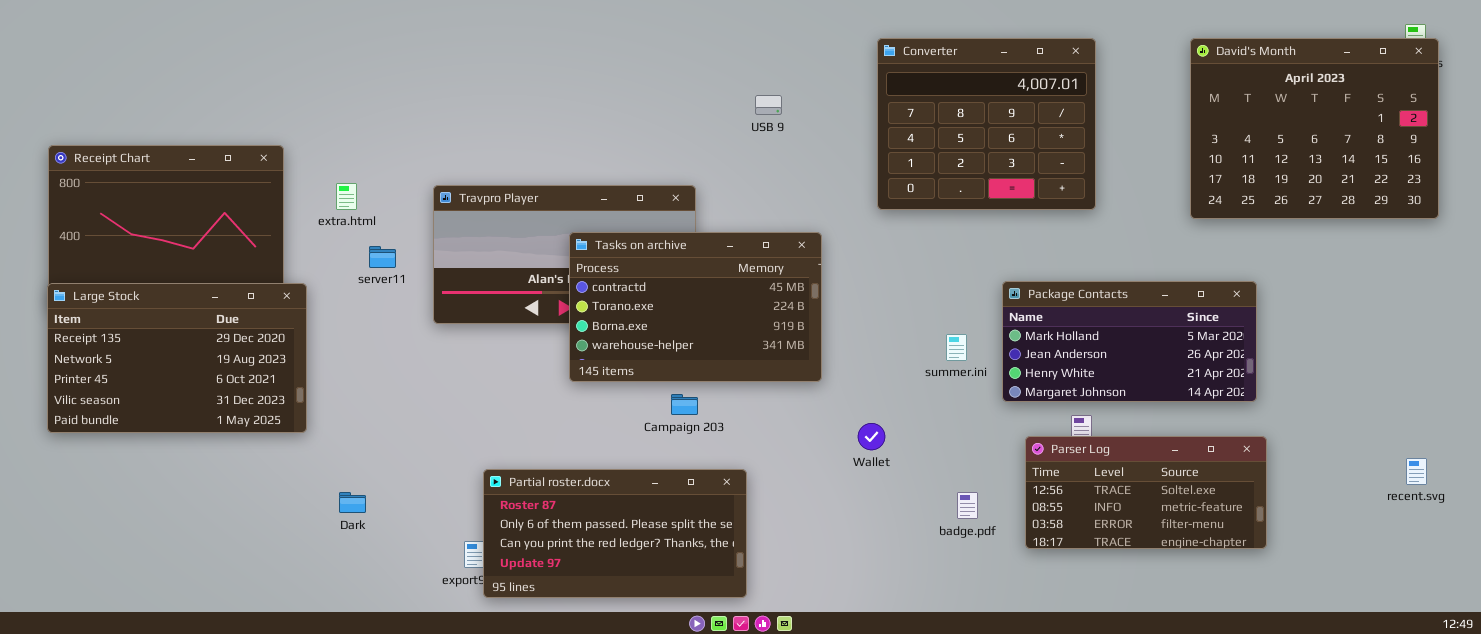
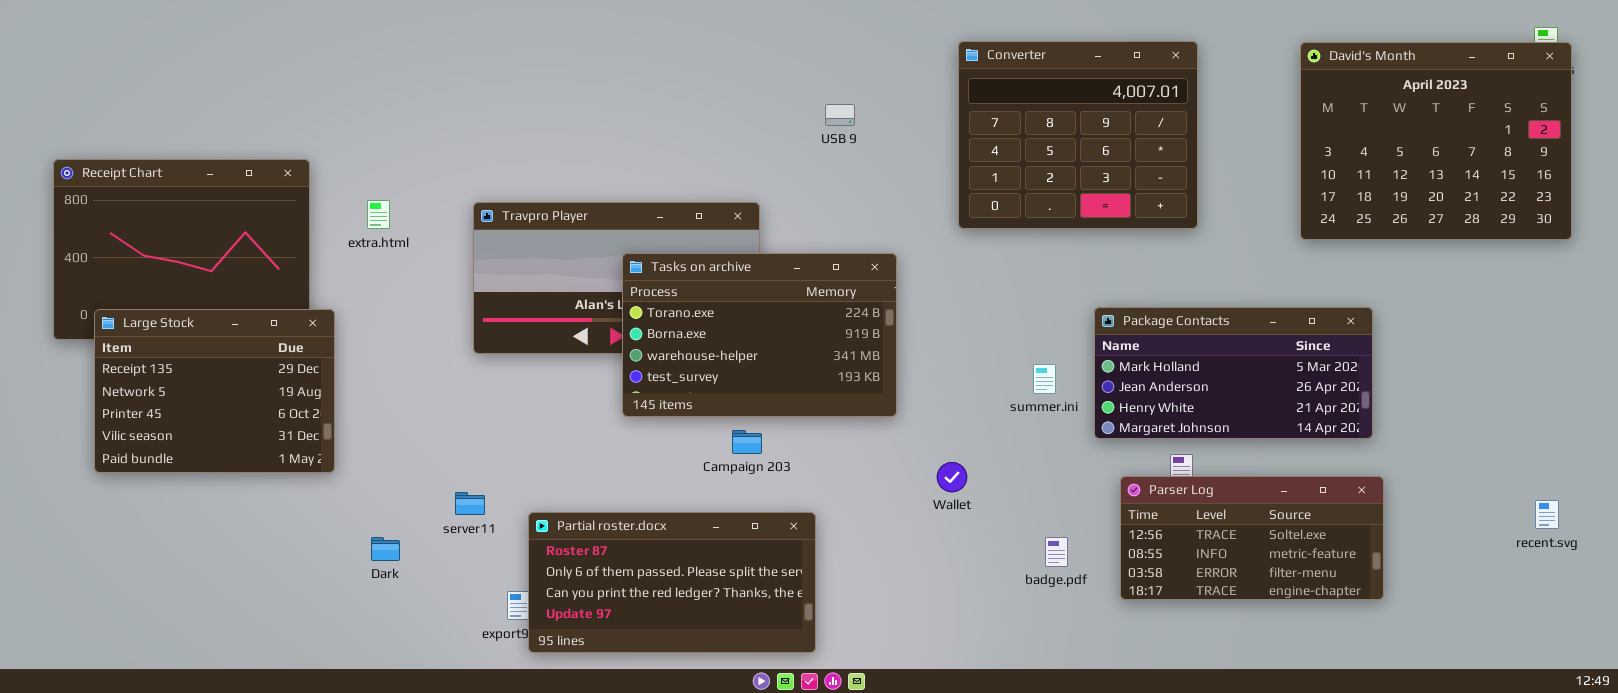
Tasks on archive: [569,232,822,382] -> [622,253,897,417], scrolled down 1 row
server11: [369,246,396,268] -> [455,492,485,515], moved
Large Stock: [47,283,307,433] -> [94,309,335,473], resized

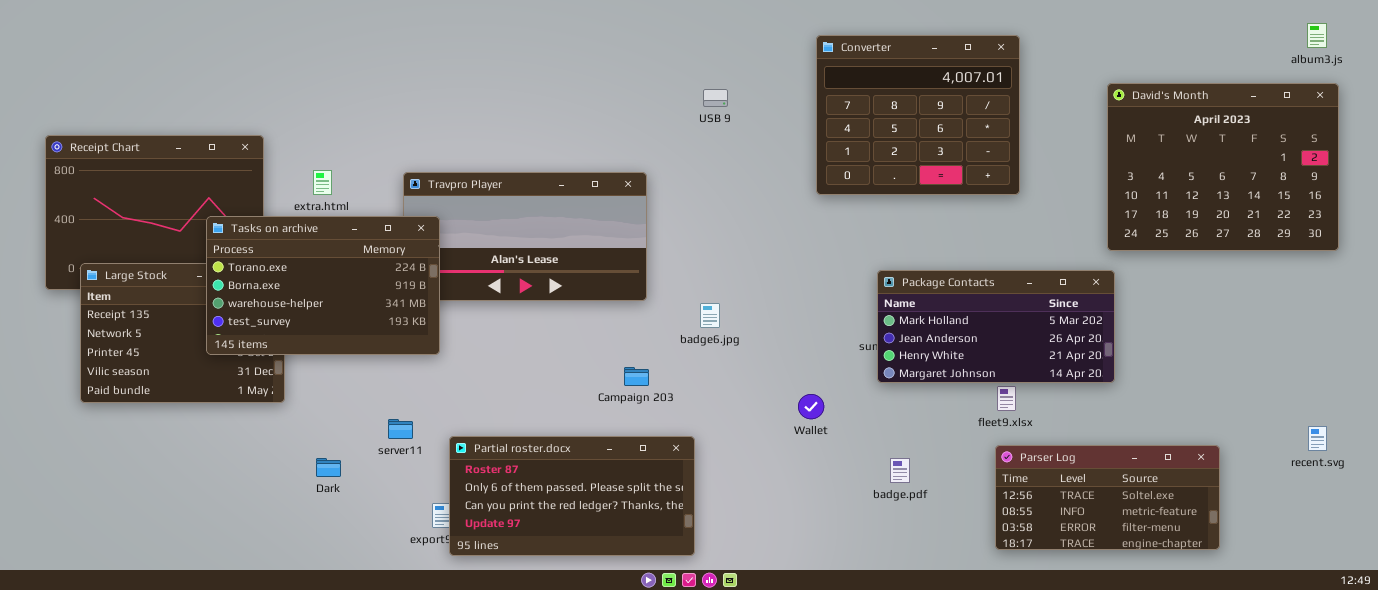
David's Month: [1300,42,1572,240] -> [1107,83,1339,251], moved
Tasks on archive: [622,253,897,417] -> [206,216,440,355], moved
Package Contacts: [1094,307,1373,439] -> [877,270,1115,383], moved
Parser Log: [1120,476,1384,600] -> [995,445,1220,550], moved

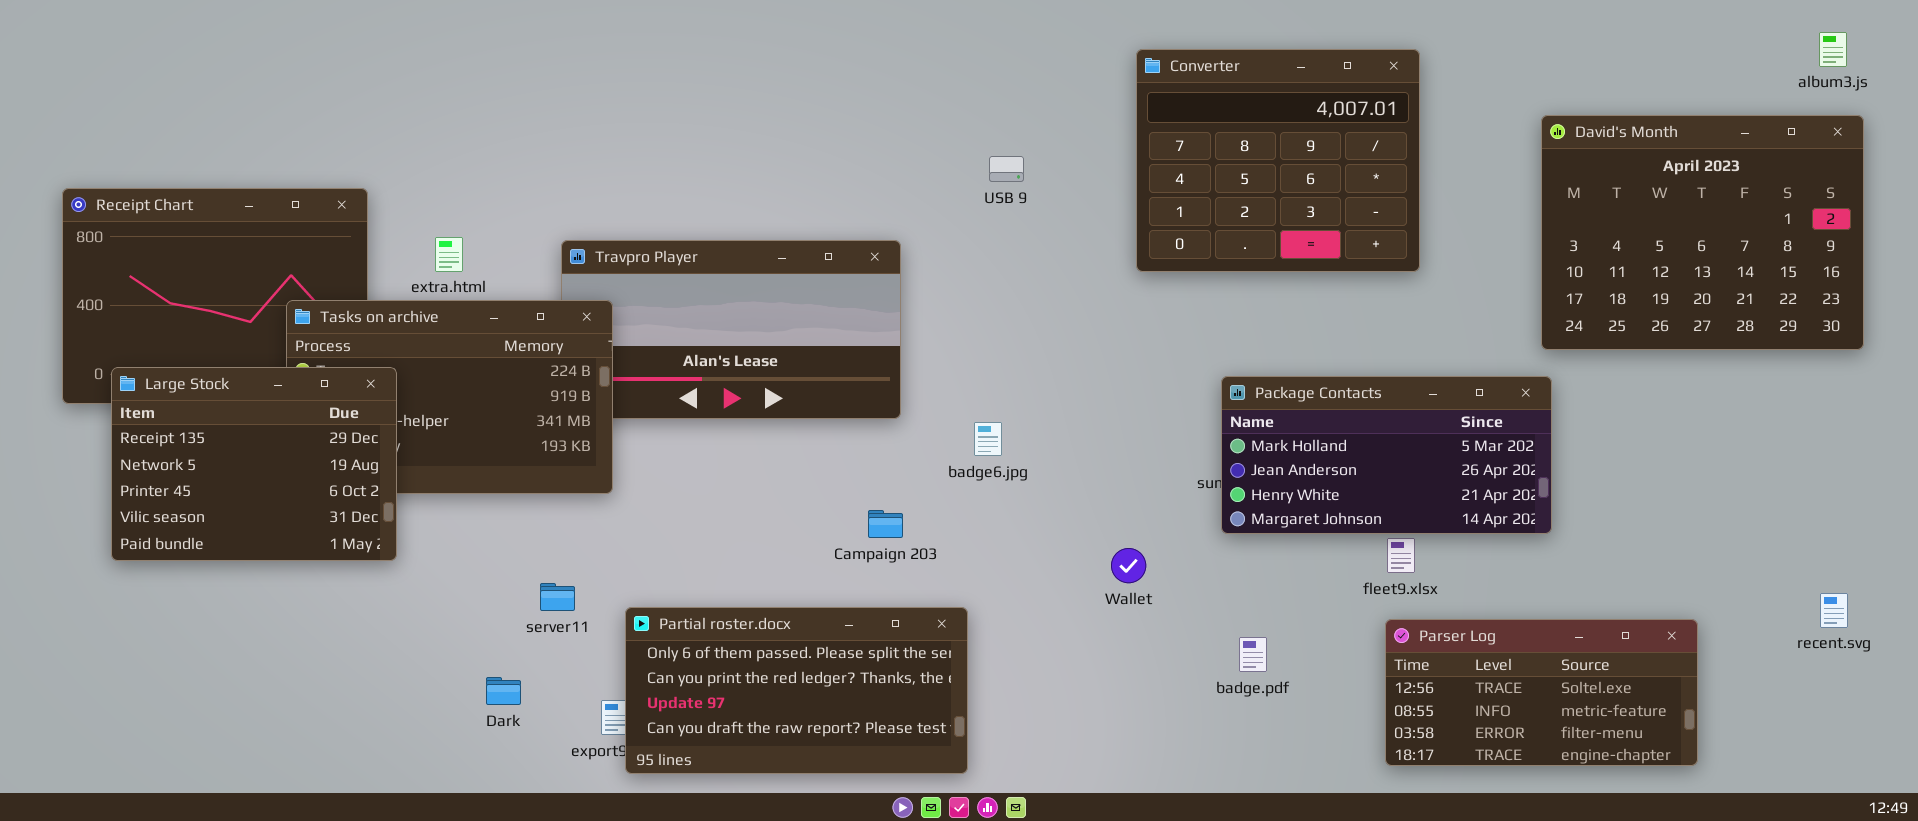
USB 9: [703,89,728,107] -> [989,156,1024,182], moved
Large Stock: [80,263,285,403] -> [111,367,397,561], raised
Partial roster.docx: [449,436,695,556] -> [625,607,968,774], scrolled down 1 row
Dark: [316,458,341,477] -> [486,677,521,705], moved

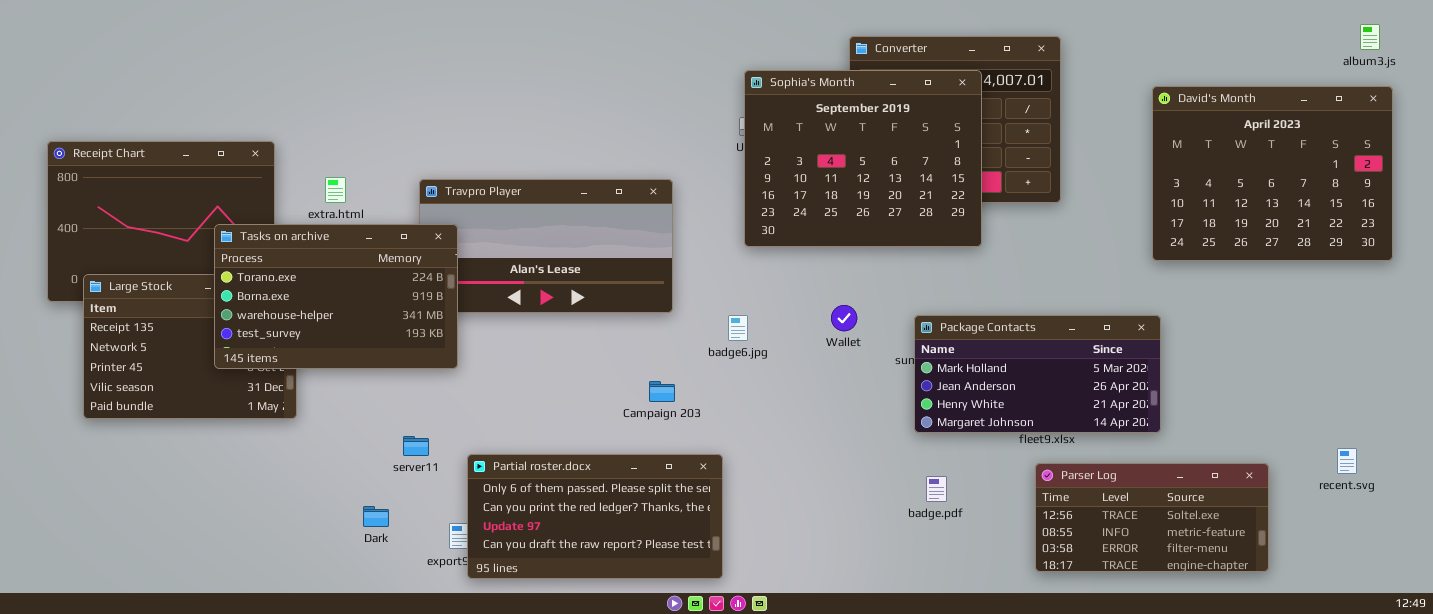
Sophia's Month: none -> [744,70,982,247], opened
Tasks on archive: [286,300,613,494] -> [214,224,458,369], raised
Package Contacts: [1221,376,1552,534] -> [914,315,1161,433], moved
Wallet: [1111,548,1146,583] -> [831,305,857,331], moved
recent.svg: [1820,593,1848,628] -> [1337,448,1357,474], moved

